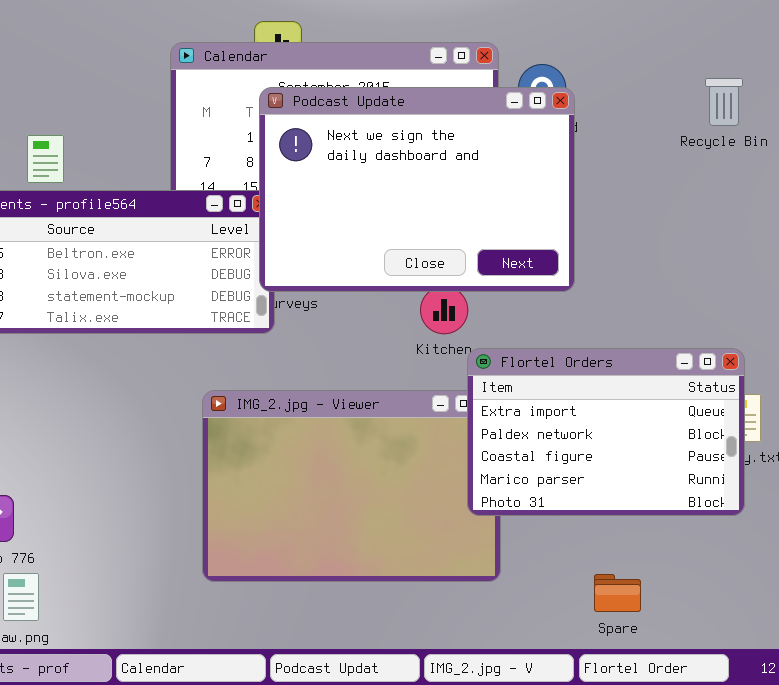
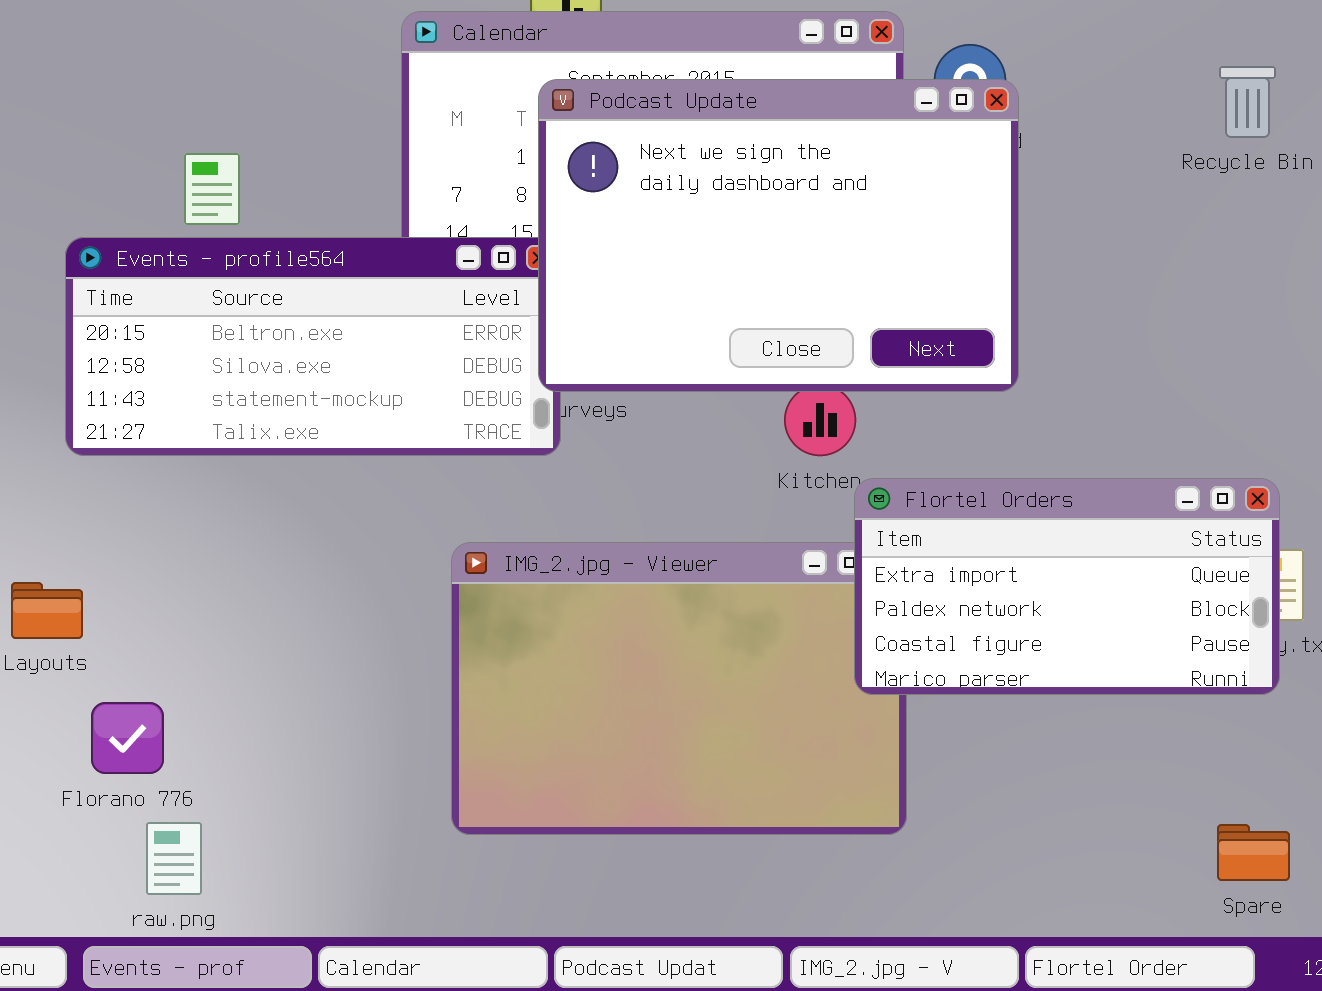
Flortel Orders: [467,348,745,516] -> [854,478,1280,695], resized
Spare: [594,574,641,612] -> [1217,824,1290,881], moved

